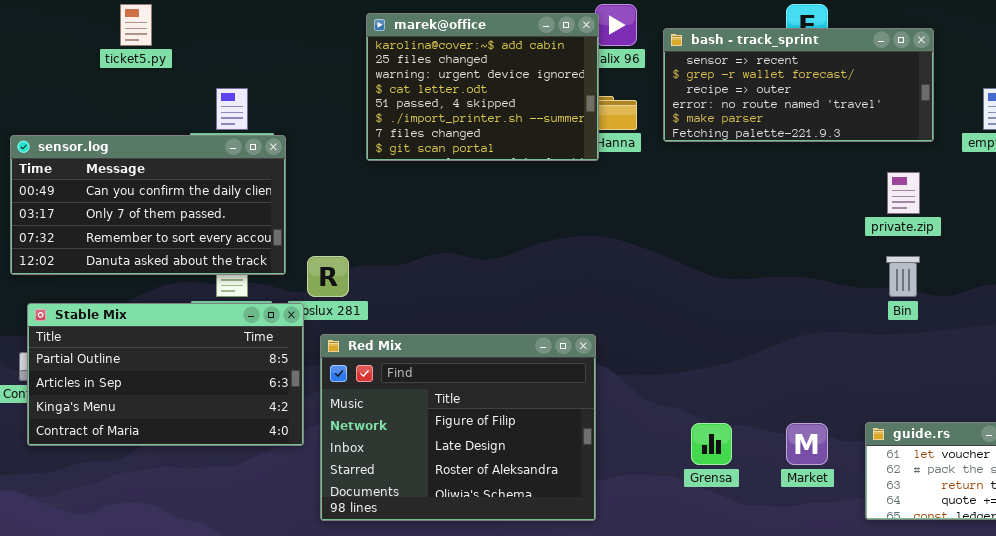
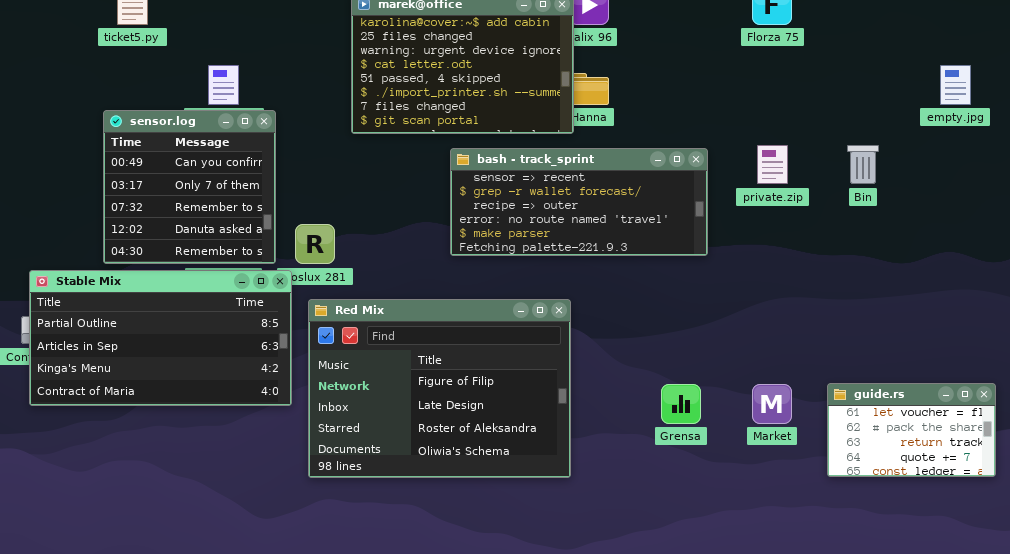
bash - track_sprint: [663,28,934,142] -> [450,148,708,256], moved
sensor.log: [10,135,286,275] -> [103,110,276,264], resized
private.zip: [887,172,920,214] -> [757,145,788,184], moved
Bin: [886,256,920,297] -> [847,145,879,184], moved

